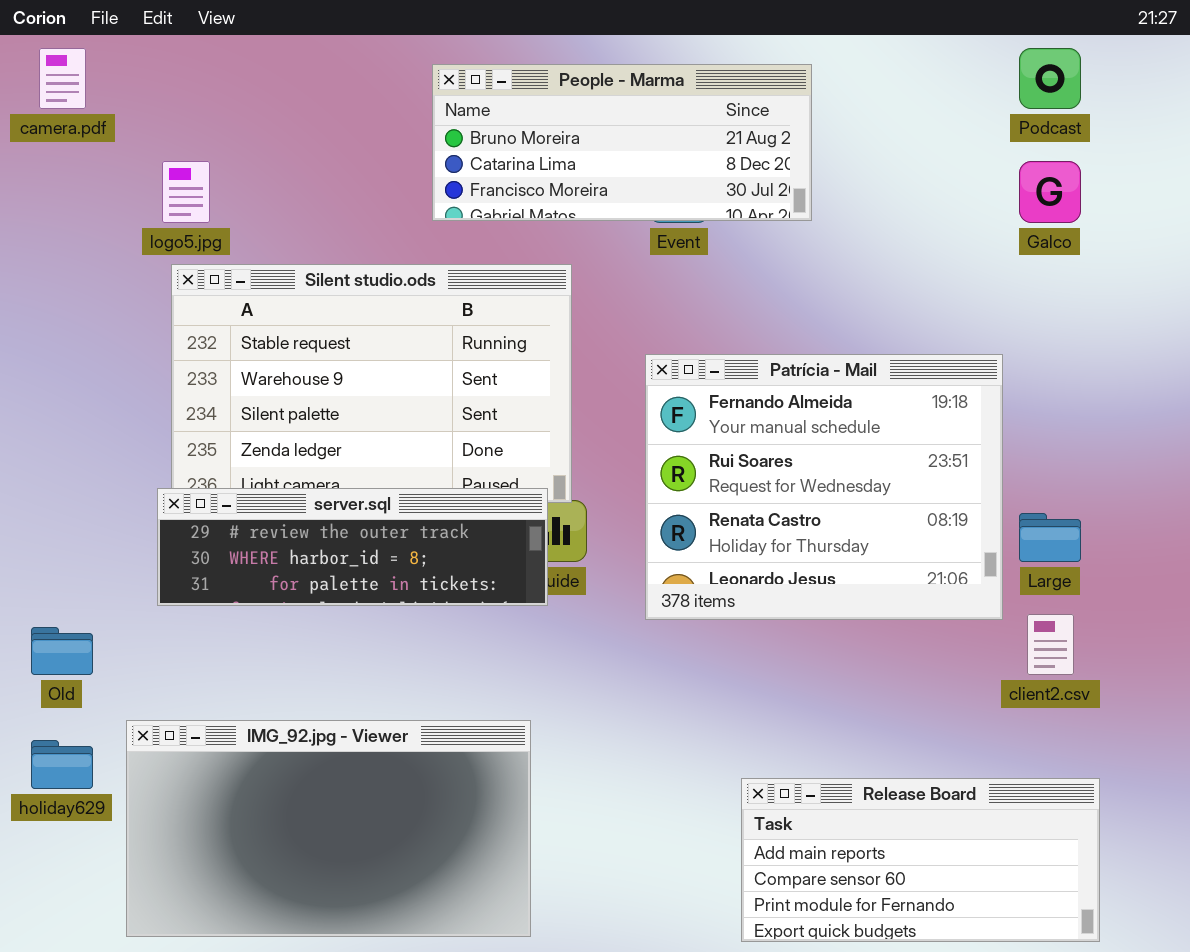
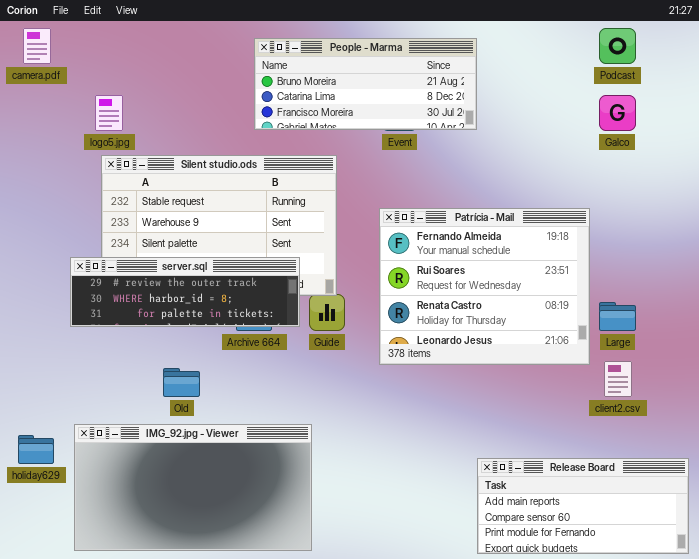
server.sql: [157,488,548,606] -> [70,257,300,327], moved
Old: [31,627,93,675] -> [163,368,200,397], moved
Release Board: [741,778,1100,942] -> [477,458,689,554], moved

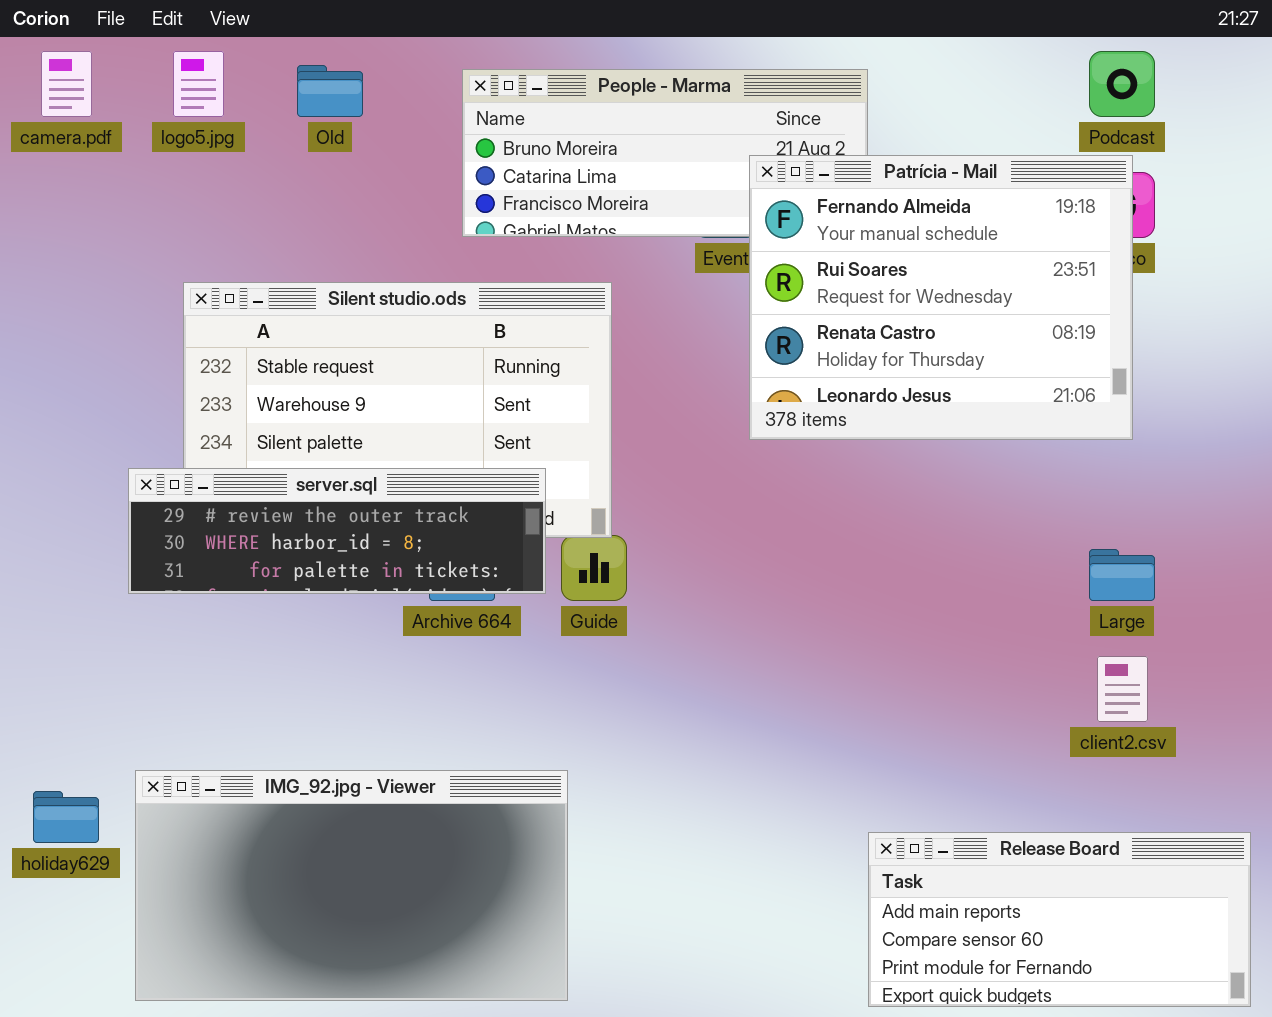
logo5.jpg: [95,95,123,131] -> [173,51,224,117], moved
Patrícia - Mail: [379,208,590,365] -> [749,155,1133,440], moved
Old: [163,368,200,397] -> [297,65,363,117], moved

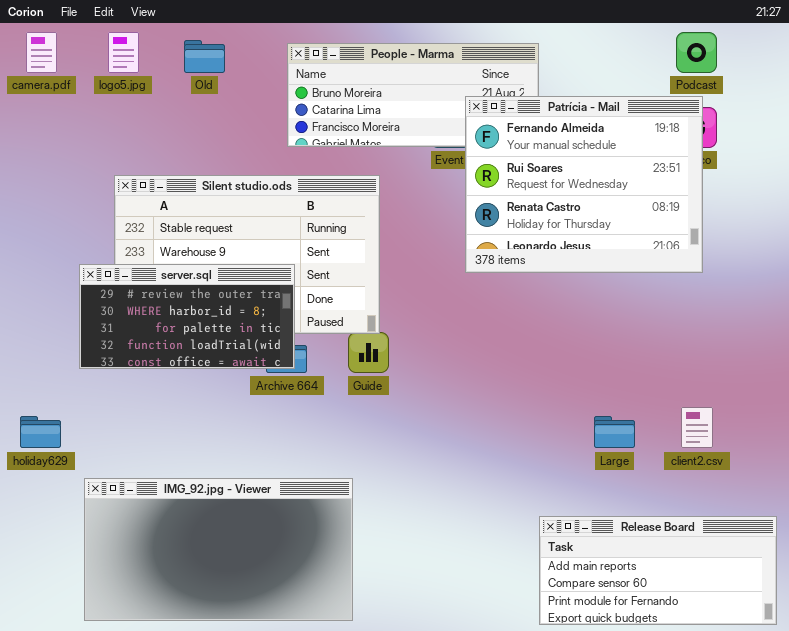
server.sql: [128,468,546,594] -> [79,264,295,369], resized
Large: [1089,549,1155,601] -> [594,416,635,448], moved
holiday629: [33,791,99,843] -> [20,416,61,448], moved

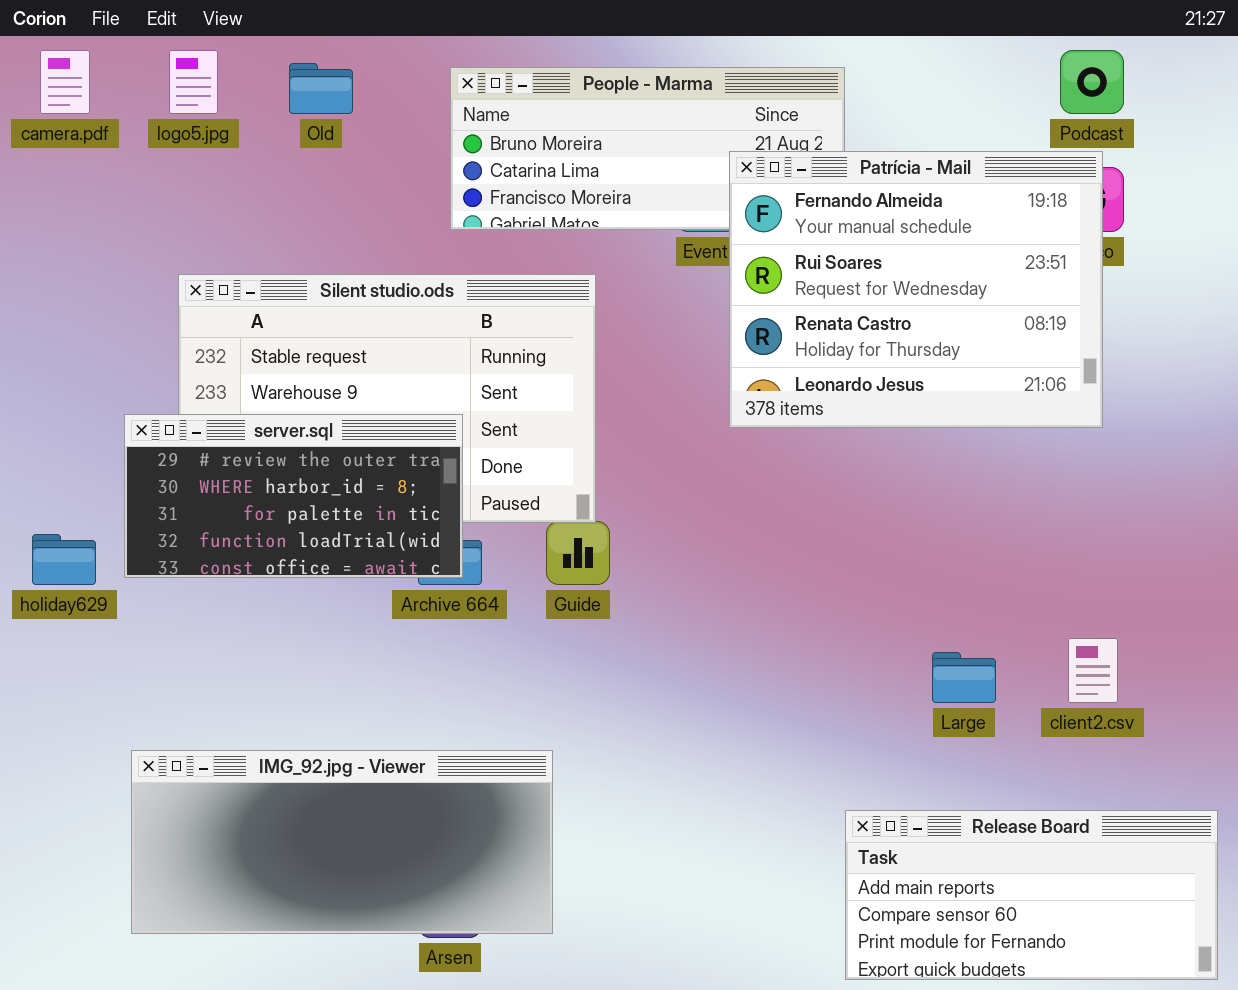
holiday629: [20,416,61,448] -> [32,534,96,585], moved
IMG_92.jpg - Viewer: [84,478,353,621] -> [131,750,553,934], resized

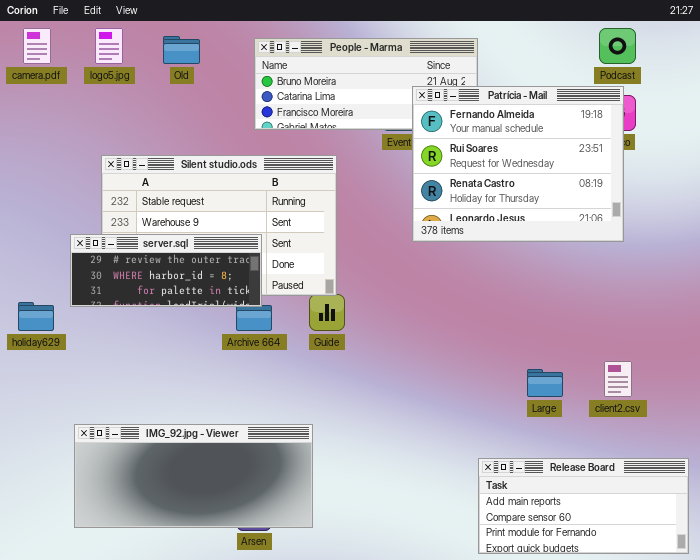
server.sql: [124,414,463,578] -> [70,234,262,307], resized

